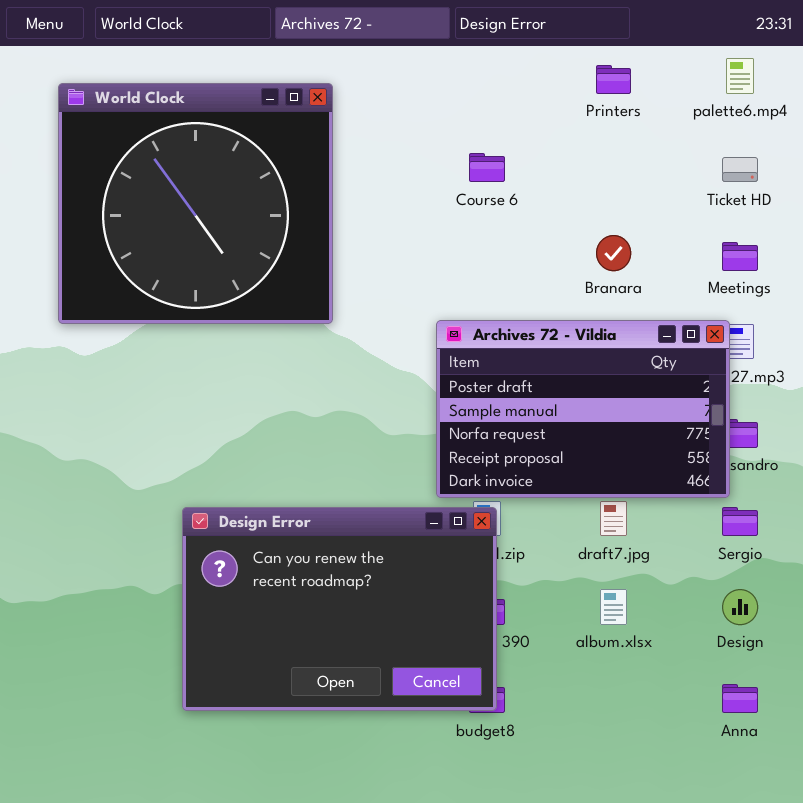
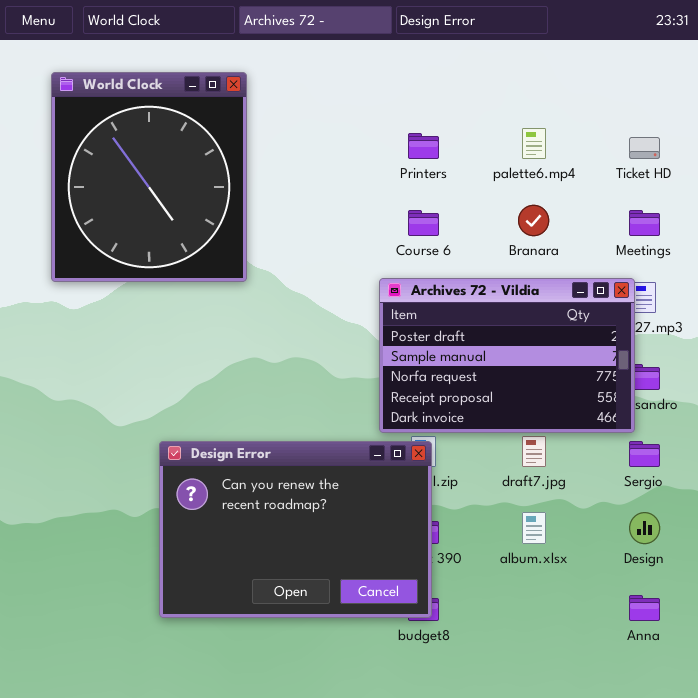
palette6.mp4: [726,58,754,94] -> [522,128,546,159], moved
Printers: [596,65,631,94] -> [408,133,439,159], moved
World Clock: [58,83,333,324] -> [51,72,247,282], resized
Course 6: [469,153,505,182] -> [408,210,439,236], moved

